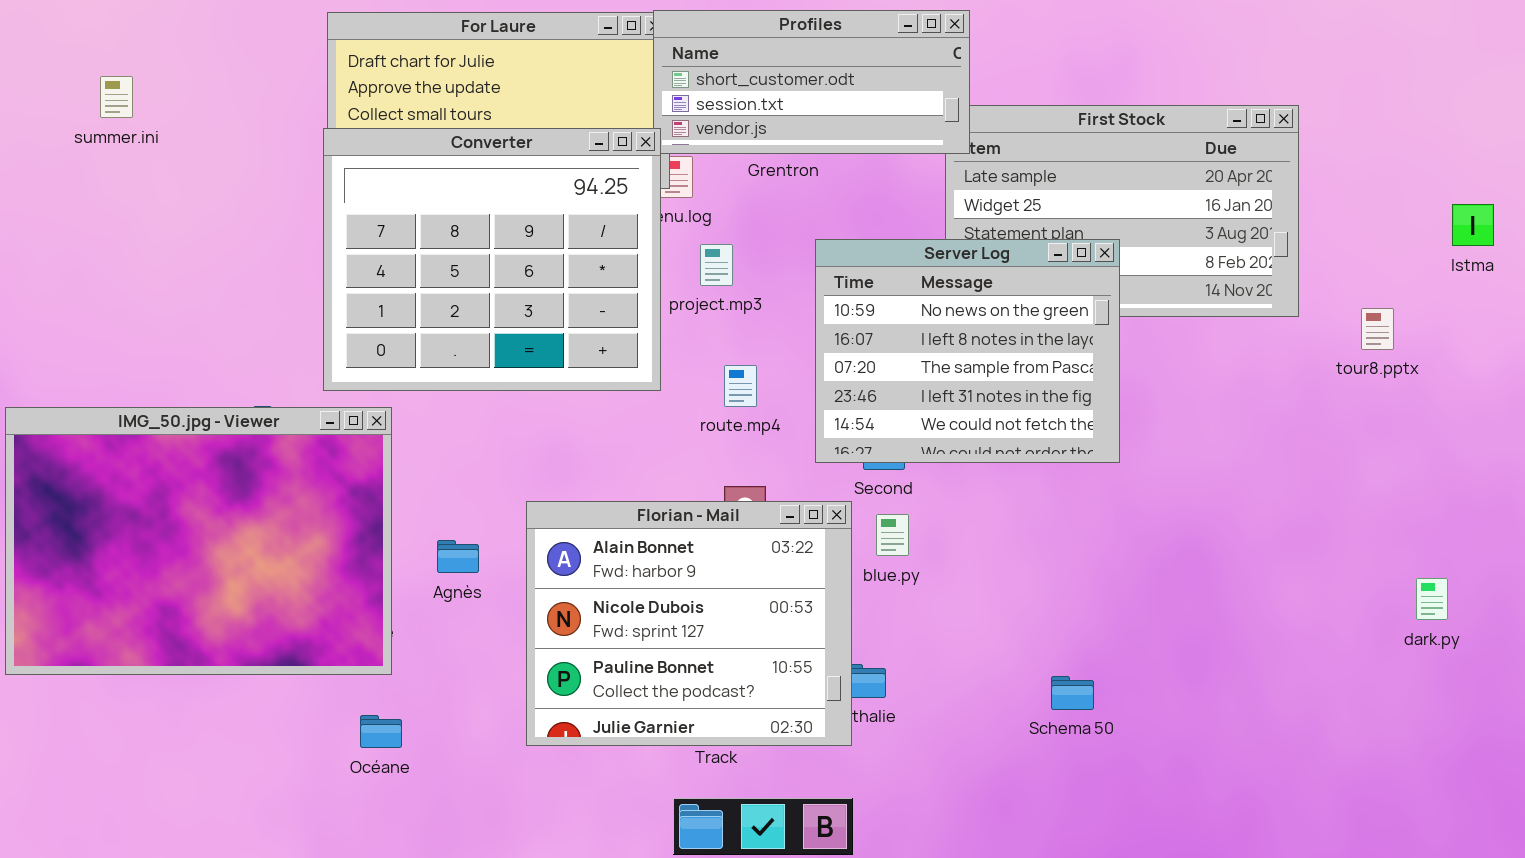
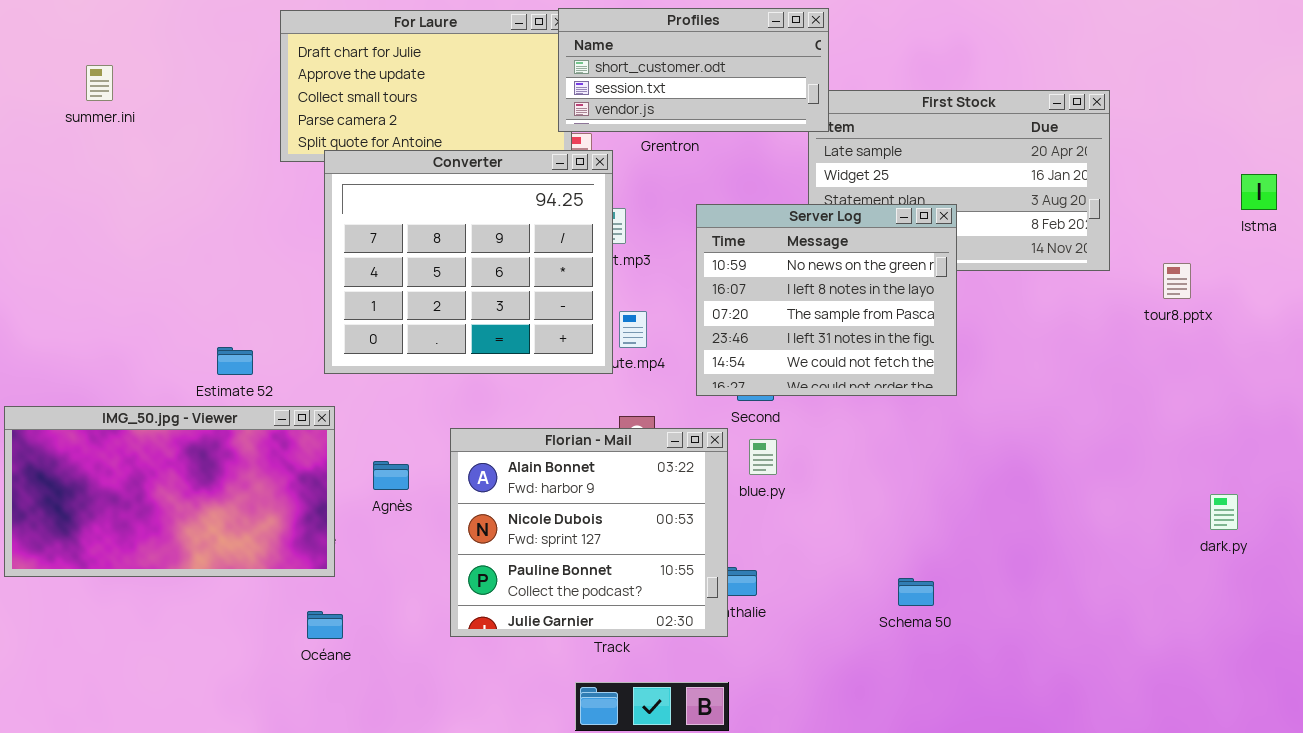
Converter: [323,128,661,391] -> [324,150,613,374], moved
IMG_50.jpg - Viewer: [5,407,392,675] -> [4,406,335,577], resized

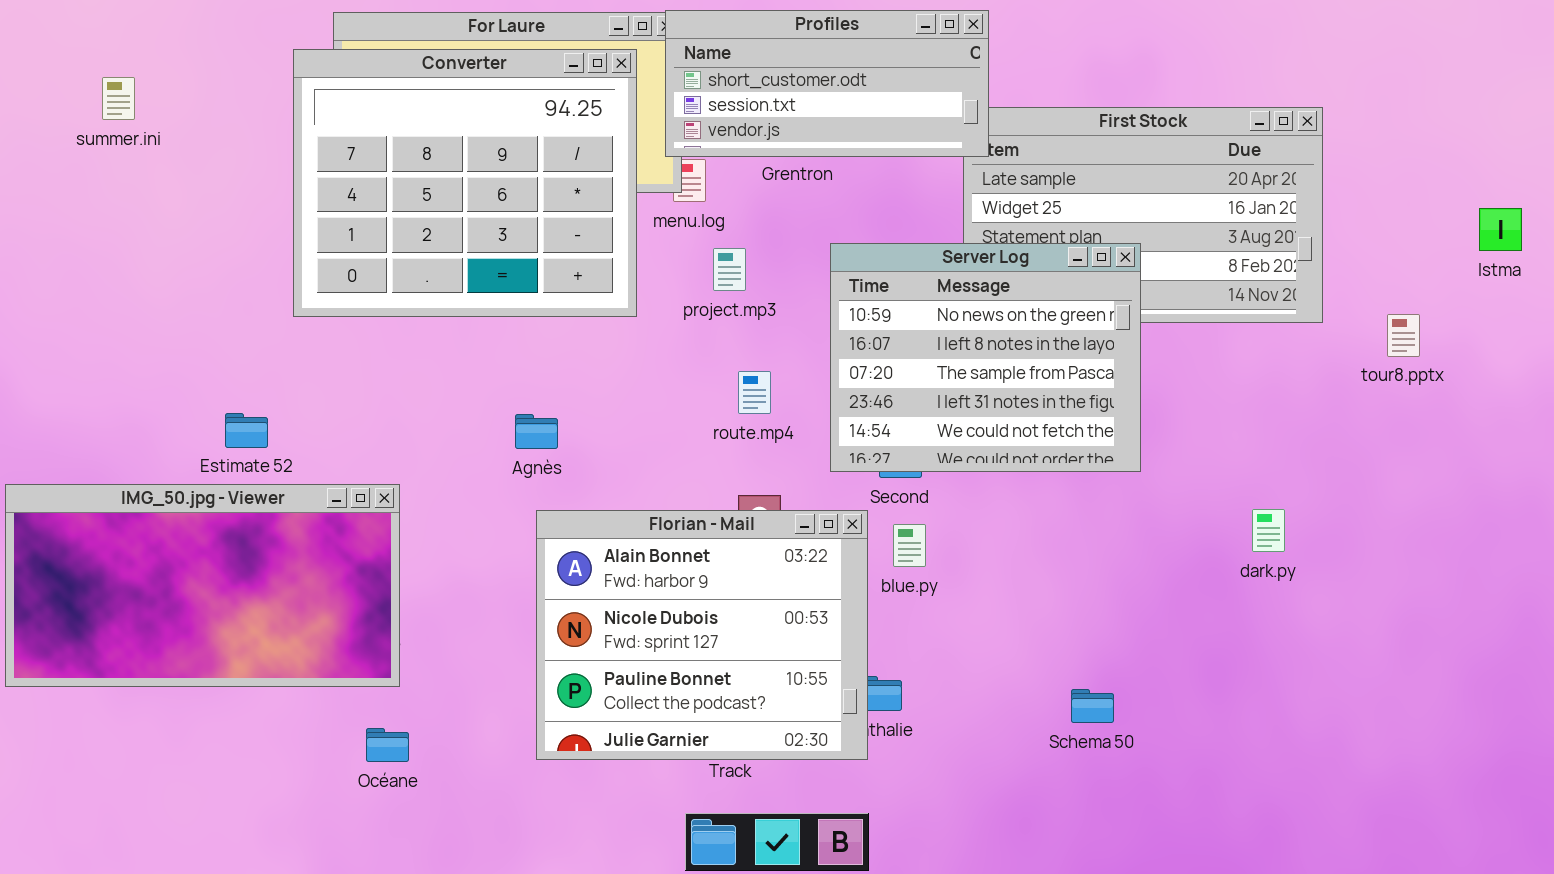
Converter: [324,150,613,374] -> [293,49,637,317], moved
Estimate 52: [217,347,253,375] -> [225,413,268,448], moved
Agnès: [373,461,409,490] -> [515,414,558,449], moved
dark.py: [1210,494,1238,530] -> [1252,509,1285,552], moved

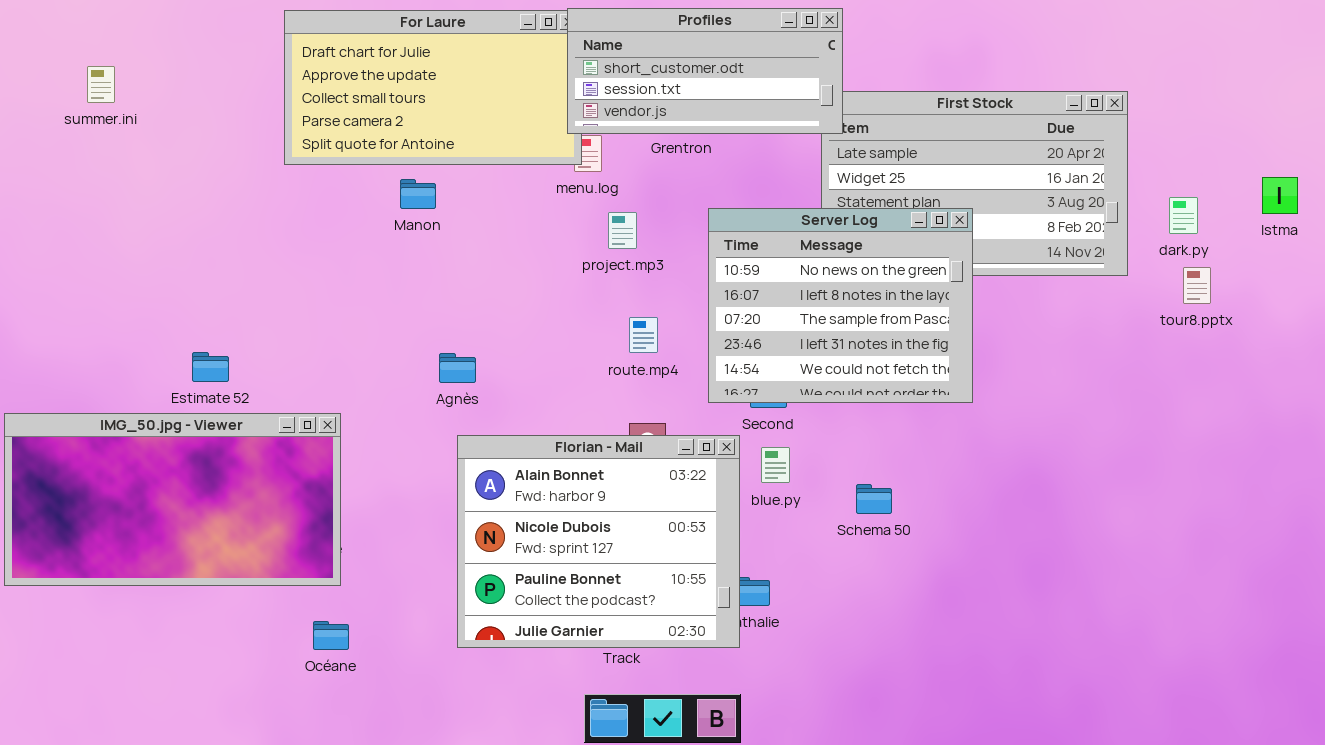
Converter: [293,49,637,317] -> none, closed
dark.py: [1252,509,1285,552] -> [1169,197,1198,234], moved
Schema 50: [1071,689,1114,723] -> [856,484,892,514], moved

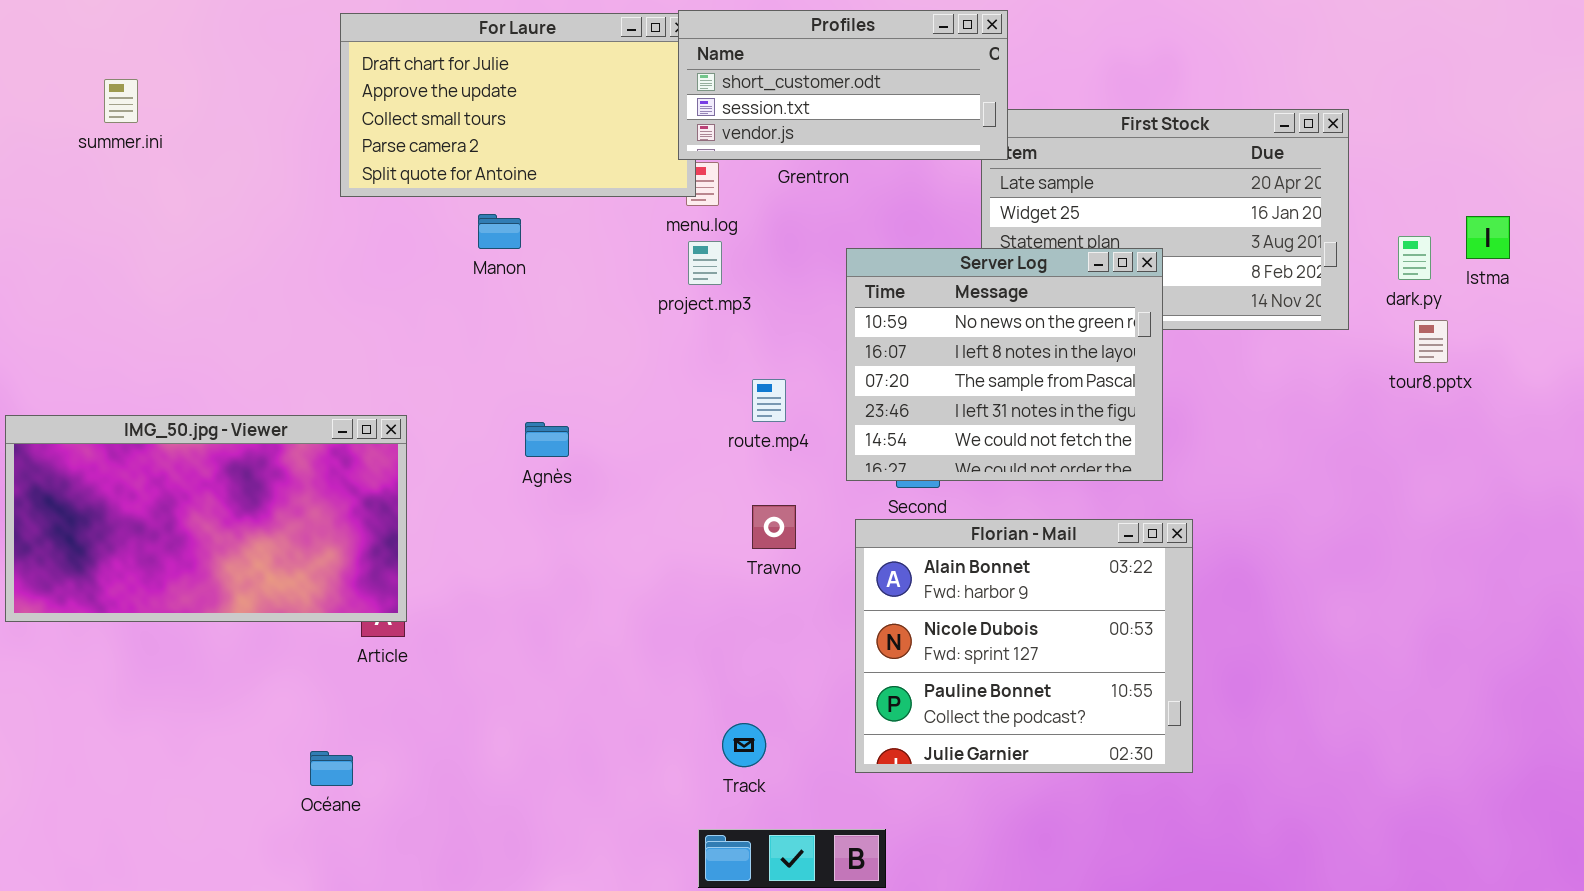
Istma: [1262,177,1298,214] -> [1466,216,1510,259], moved
project.mp3: [608,212,637,249] -> [688,241,722,285], moved
IMG_50.jpg - Viewer: [4,413,341,586] -> [5,415,407,622], moved
Florian - Mail: [457,435,740,648] -> [855,519,1193,773], moved
Océane: [313,621,349,650] -> [310,751,353,786], moved

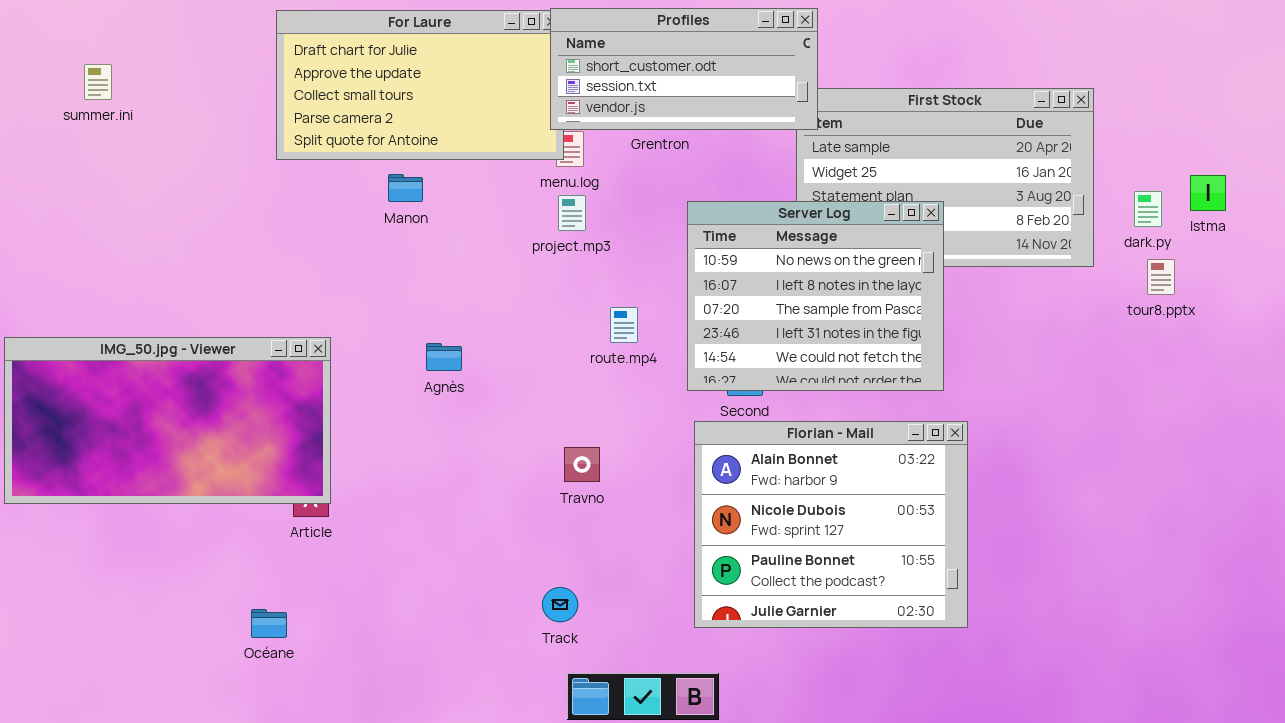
Travno: [752,505,796,549] -> [564,447,600,482], moved
Track: [722,723,766,767] -> [542,587,578,622], moved

